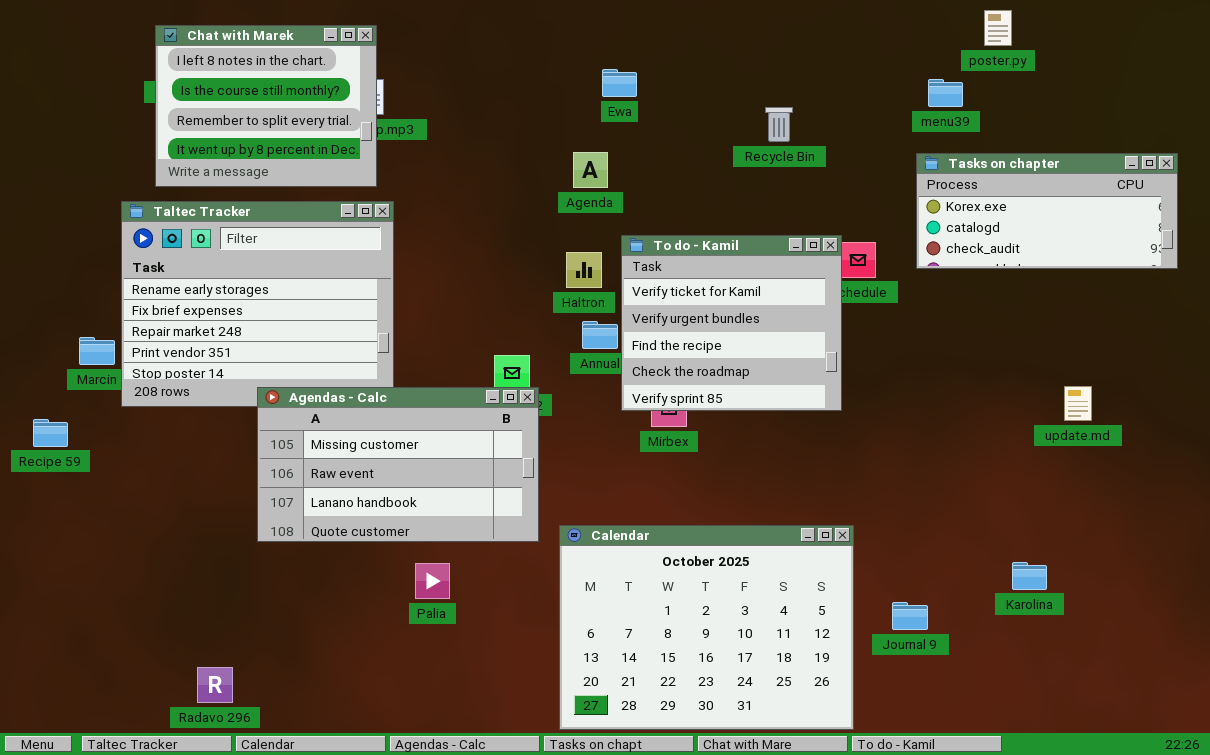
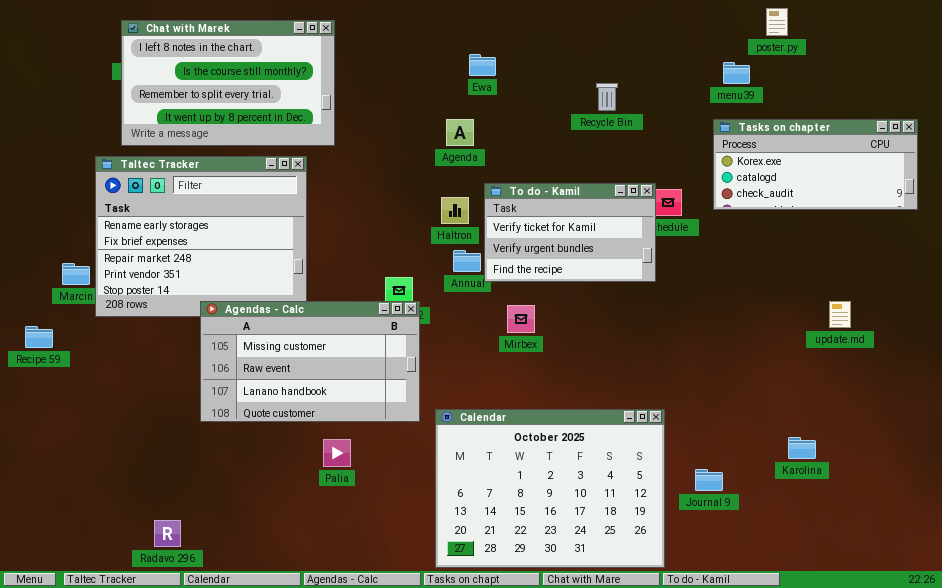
Chat with Marek: [155,25,377,187] -> [121,20,335,146], resized
To do - Kamil: [621,235,842,411] -> [484,183,656,282], resized

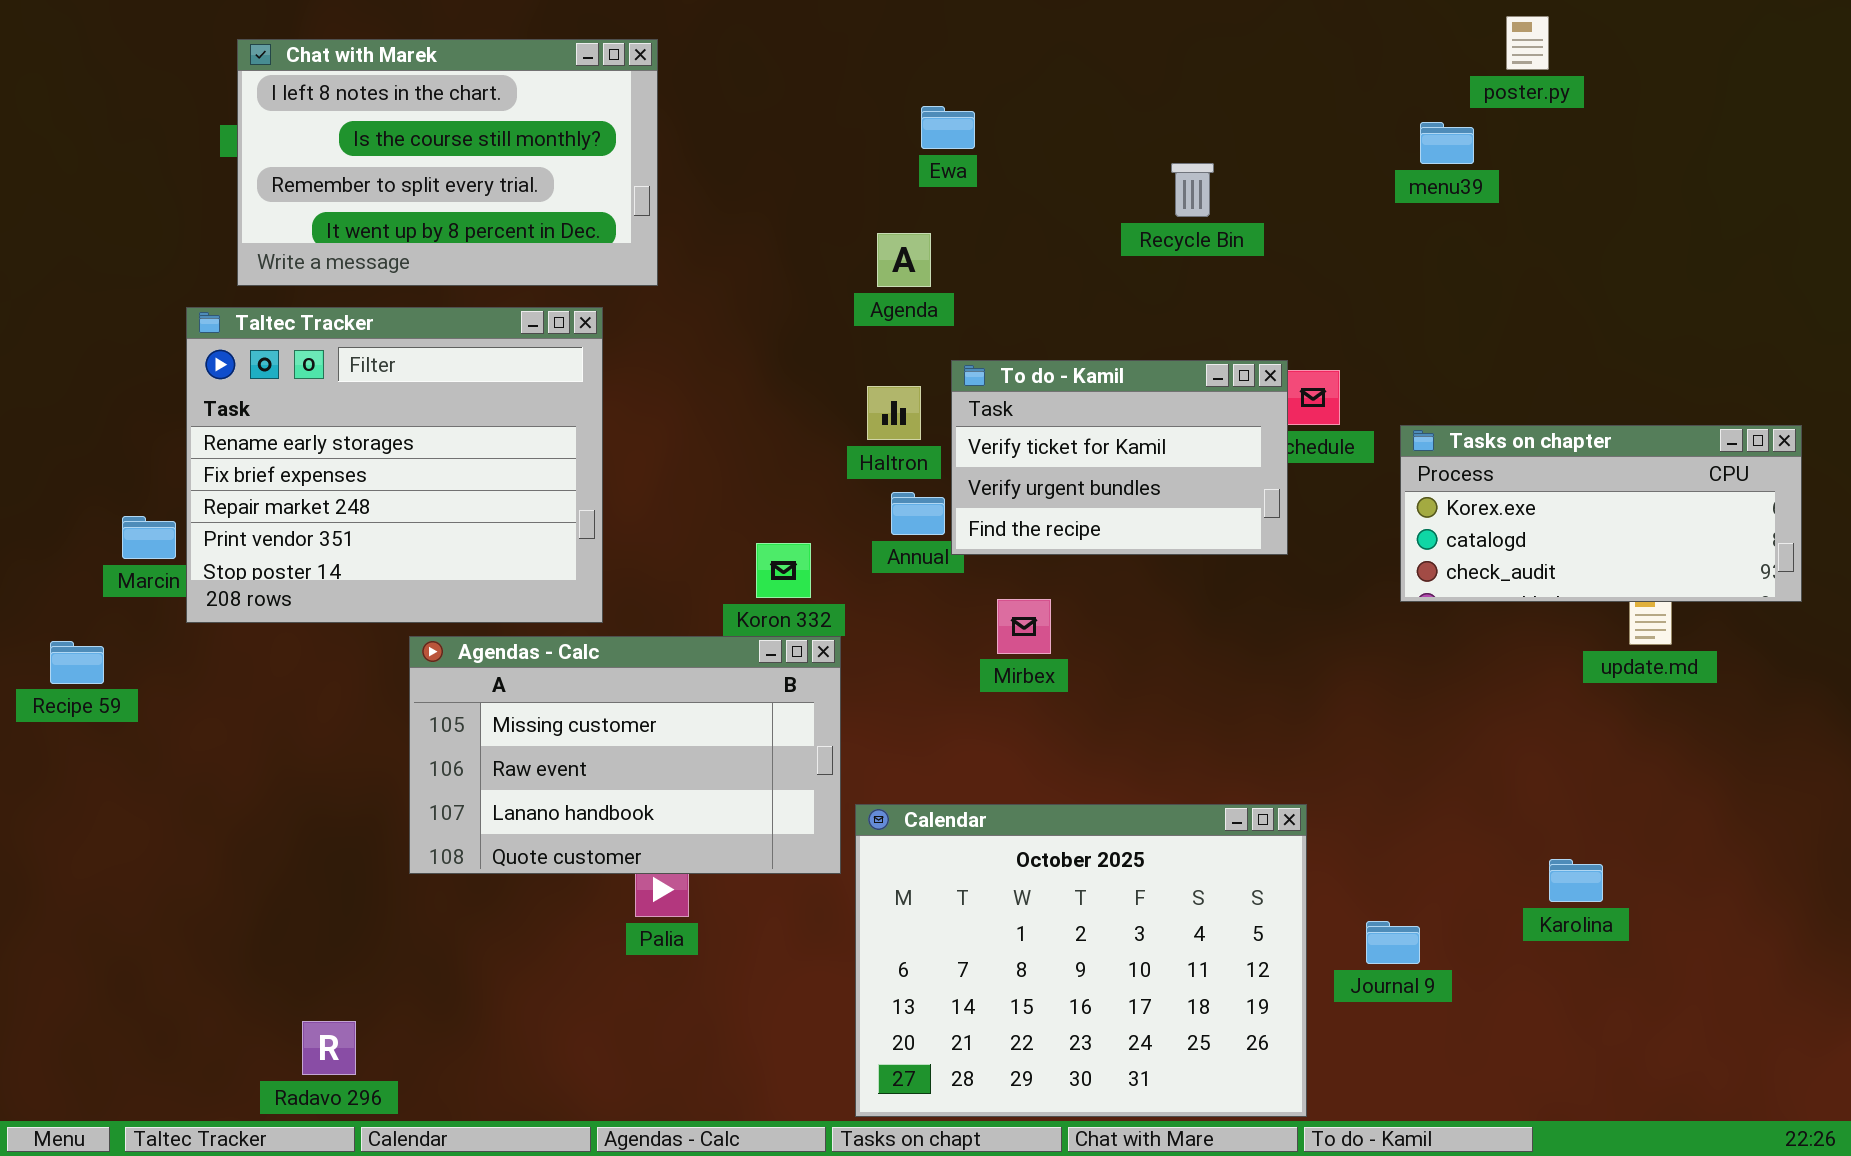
Tasks on chapter: [713,119,918,210] -> [1400,425,1802,602], moved
Agendas - Calc: [200,301,420,422] -> [409,636,841,874], moved

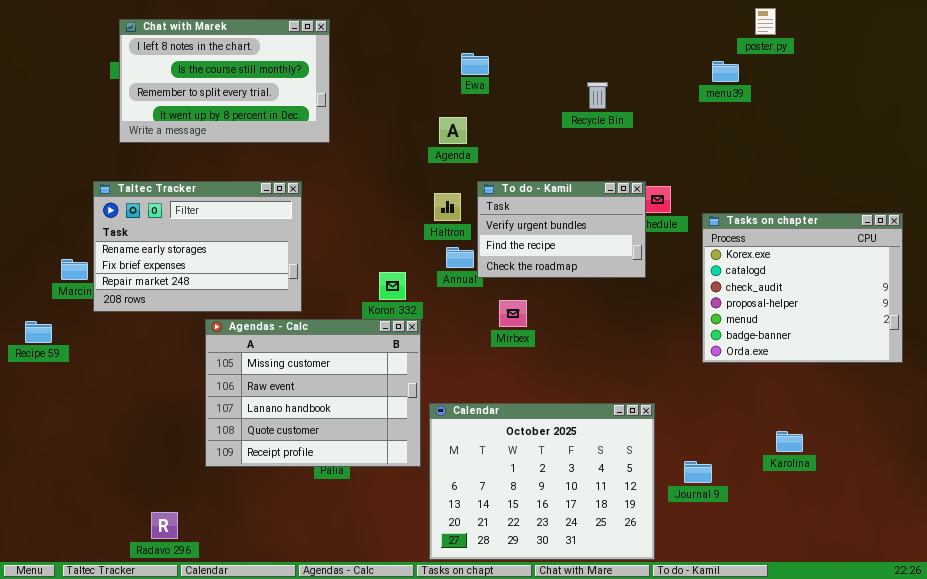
Taltec Tracker: [186,307,603,623] -> [93,181,302,312], resized
To do - Kamil: [951,360,1288,555] -> [477,181,646,278], scrolled down 1 row
Tasks on chapter: [1400,425,1802,602] -> [702,213,903,363], resized
Agendas - Calc: [409,636,841,874] -> [205,319,421,467], resized

